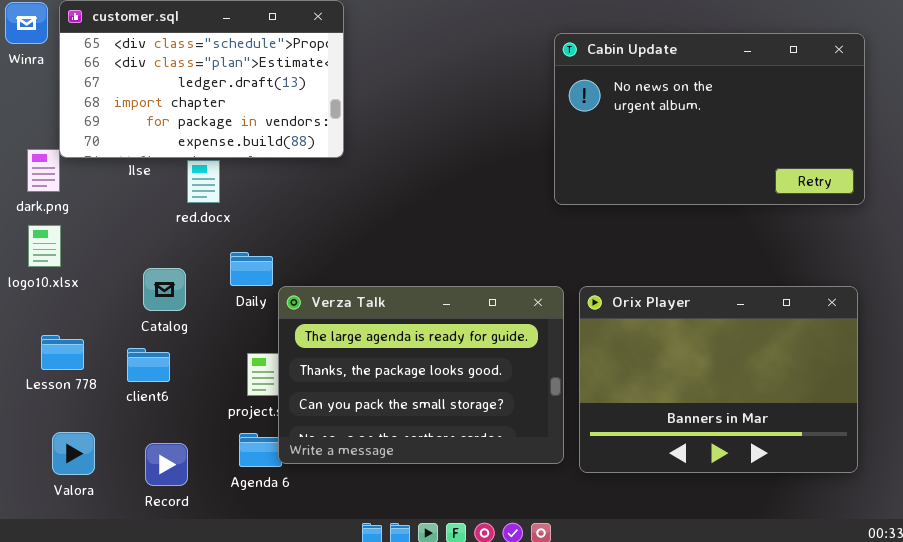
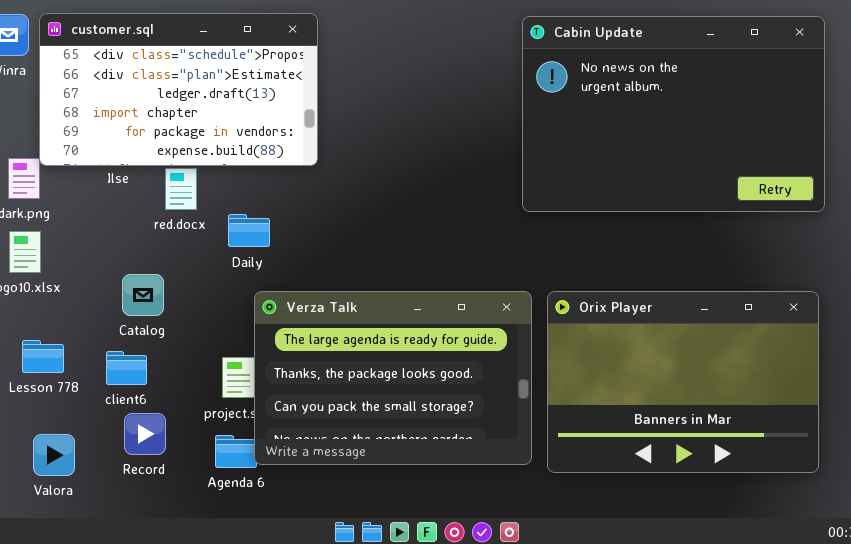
Cabin Update: [554,33,865,205] -> [522,16,825,212], resized
Daily: [230,252,273,286] -> [228,214,270,247], moved
Record: [145,443,188,486] -> [124,413,166,455], moved

